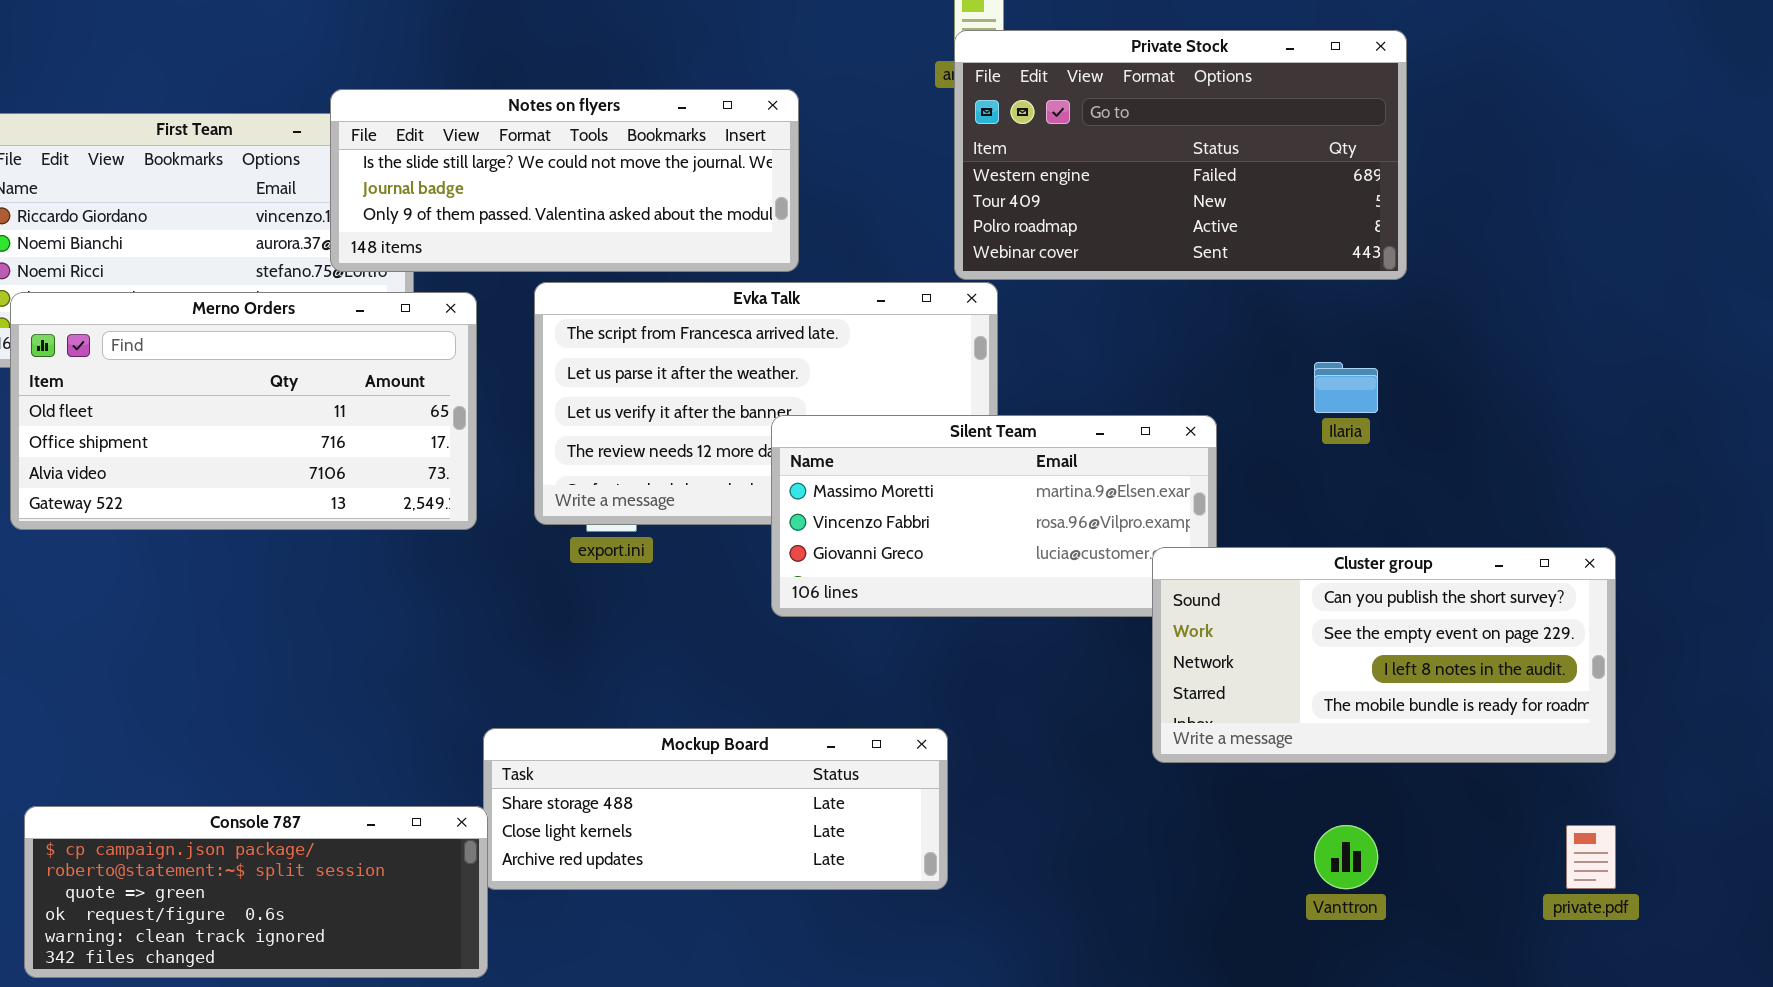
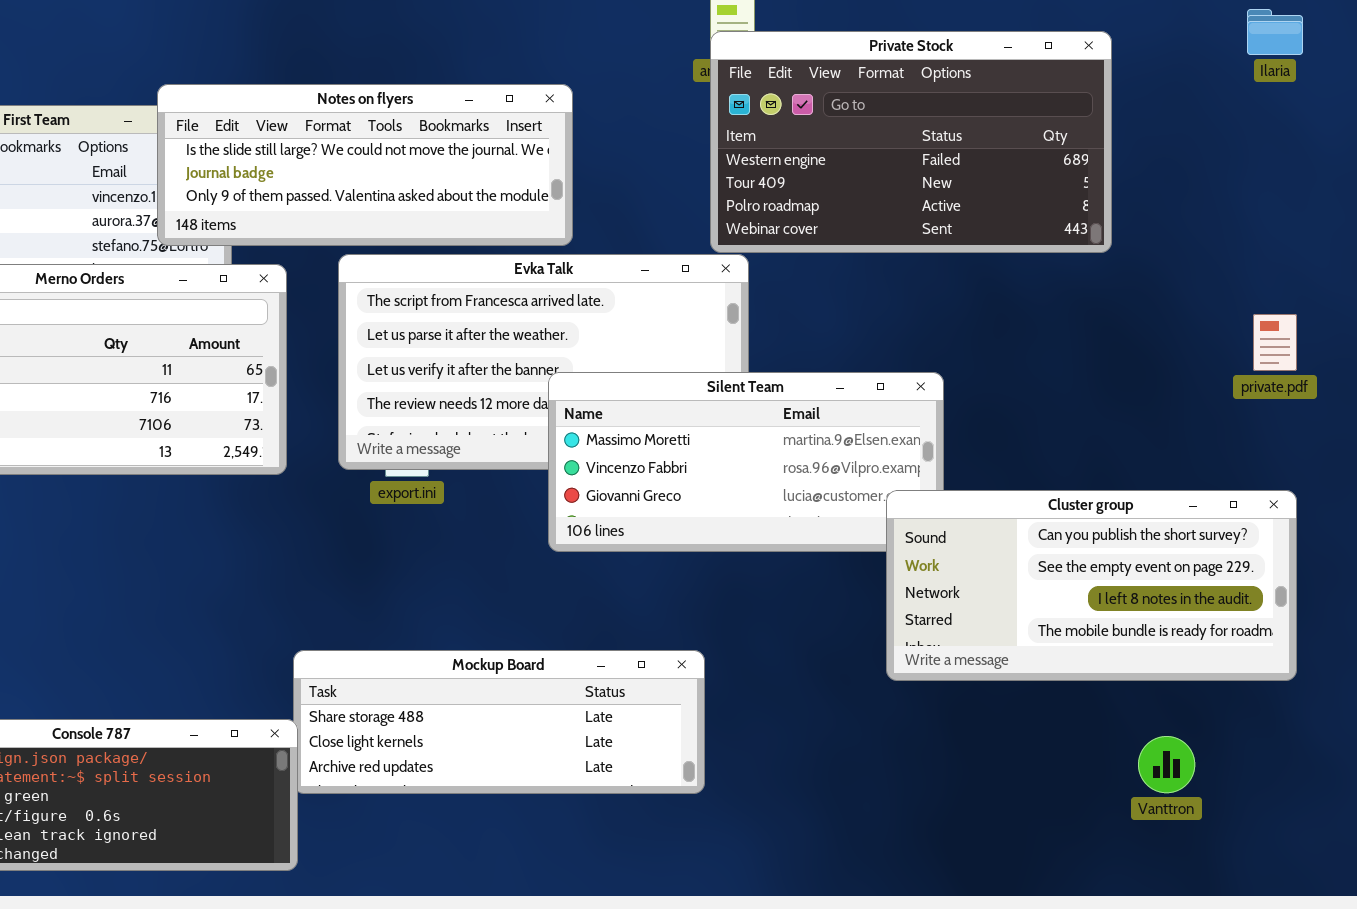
Ilaria: [1314,362,1378,413] -> [1247,9,1303,55], moved
Vanttron: [1314,825,1378,889] -> [1138,736,1195,793], moved
private.pdf: [1566,825,1616,889] -> [1253,314,1297,371], moved

